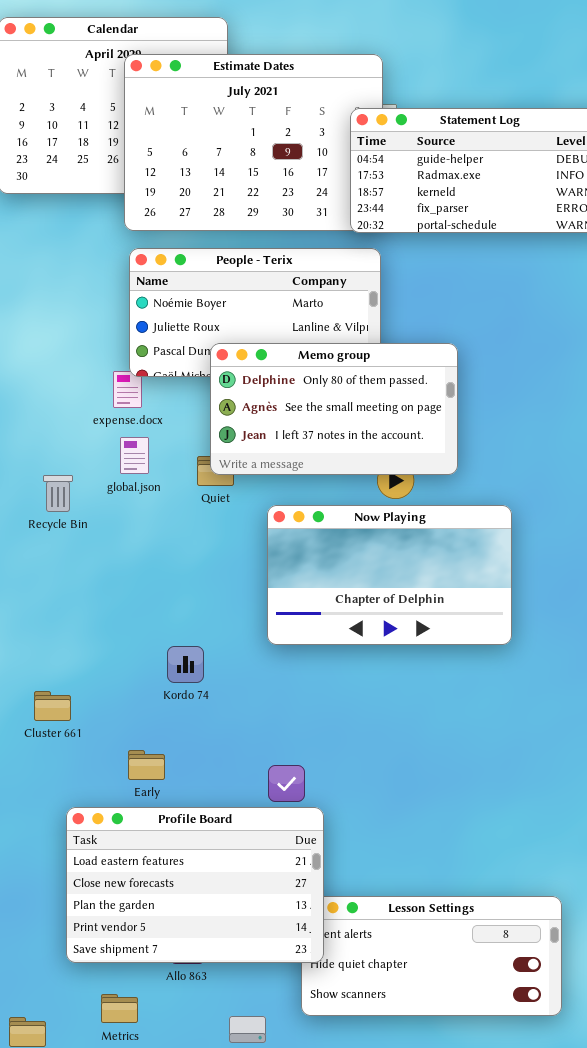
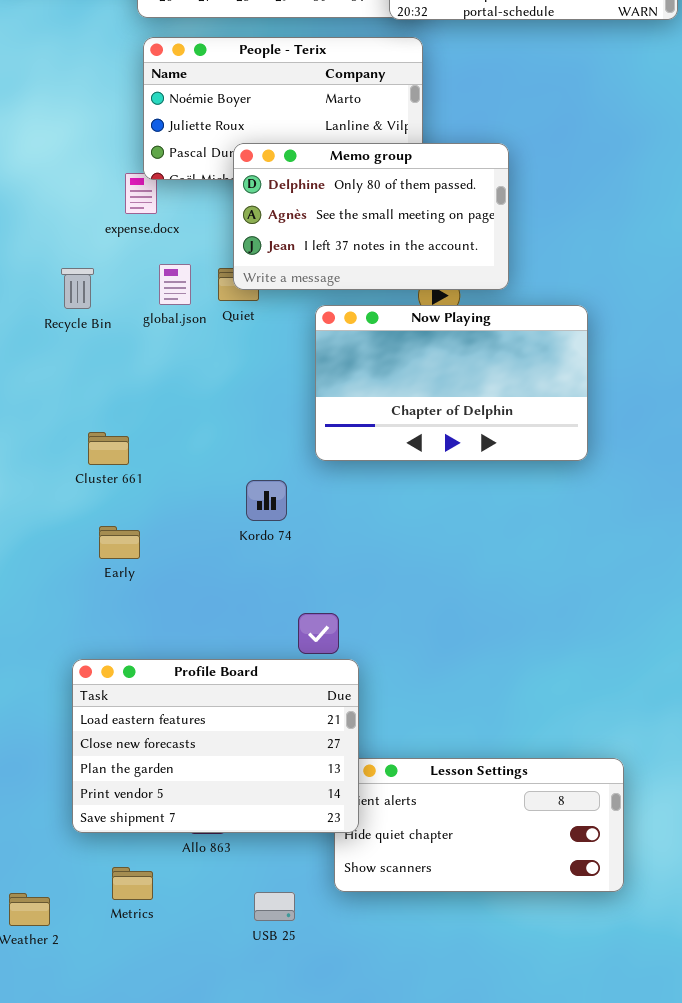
global.json: [120,437,149,474] -> [159,264,191,305], moved
Recycle Bin: [43,475,73,512] -> [61,268,94,309], moved
Now Playing: [267,505,512,645] -> [315,305,588,461], moved
Kordo 74: [167,646,204,683] -> [246,480,287,521], moved
Cluster 661: [34,691,71,721] -> [88,432,129,465], moved
Early: [128,750,165,780] -> [99,526,140,559], moved

